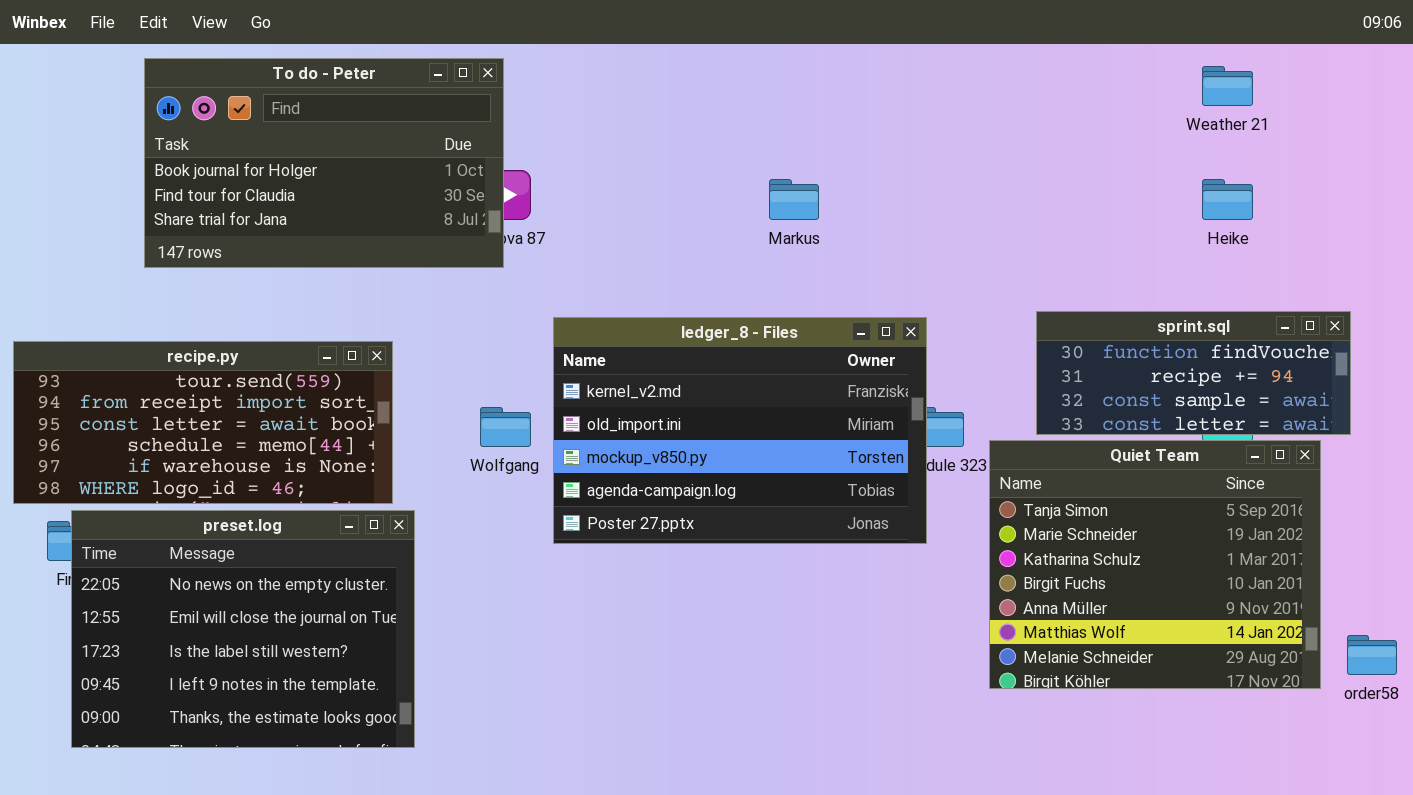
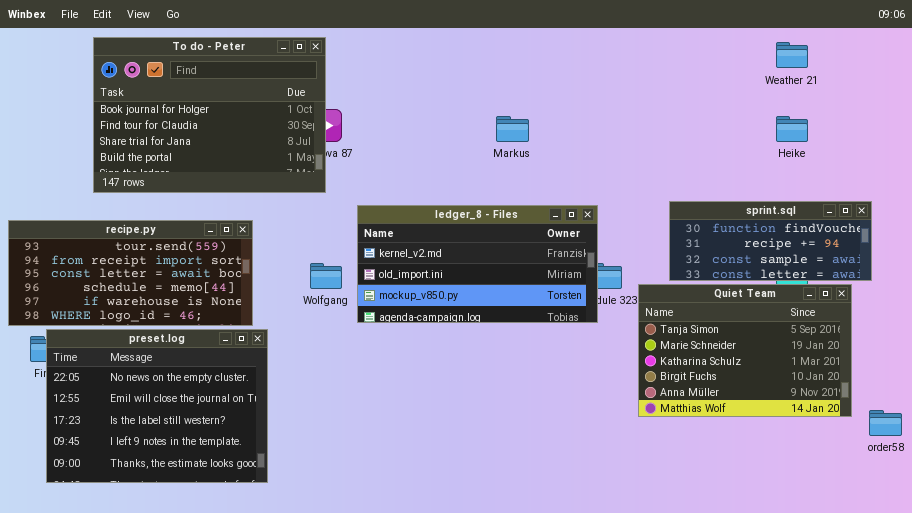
To do - Peter: [144,58,504,268] -> [93,37,326,193], resized
ledger_8 - Files: [553,317,927,544] -> [357,205,598,323], resized
Quiet Team: [989,440,1321,689] -> [638,284,852,417], resized

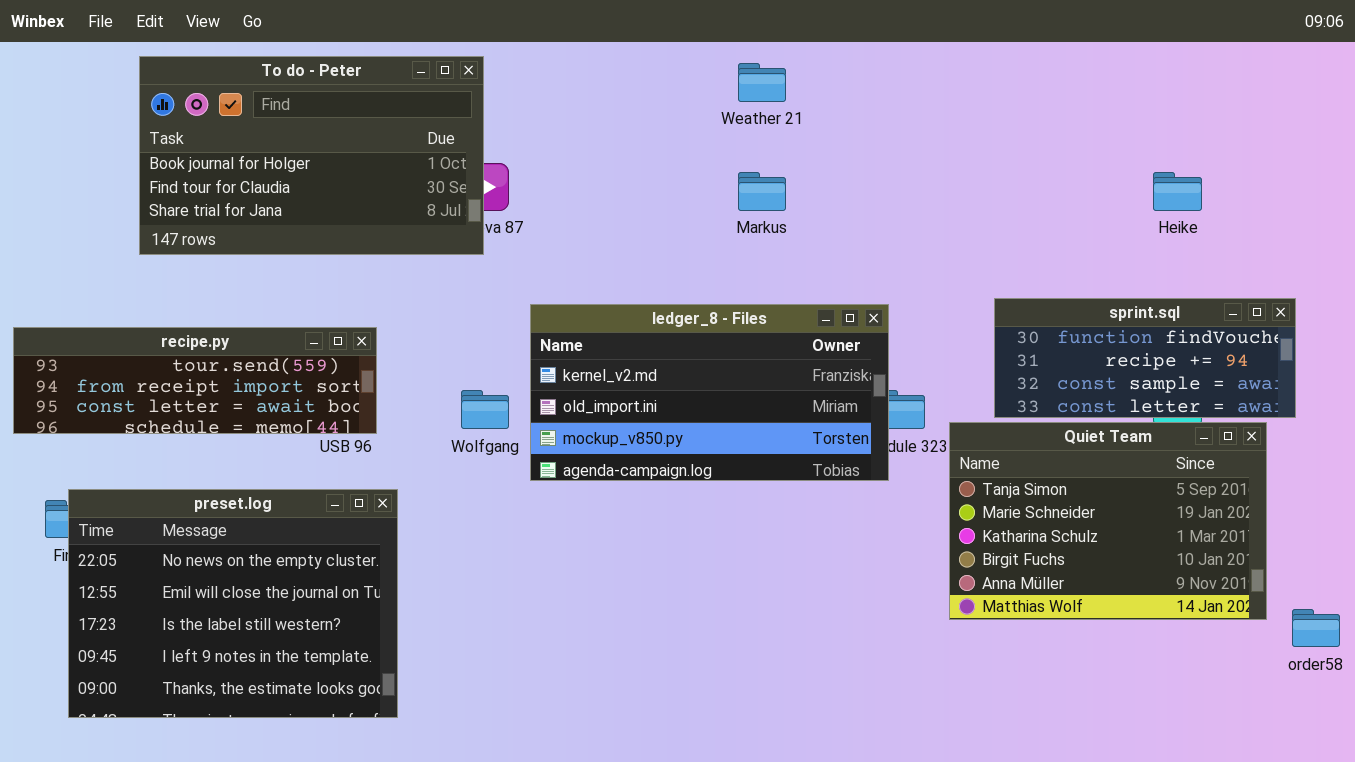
To do - Peter: [93,37,326,193] -> [139,56,484,255], resized
Weather 21: [776,42,808,68] -> [738,63,786,102], moved
recipe.py: [8,220,253,326] -> [13,327,377,434], resized

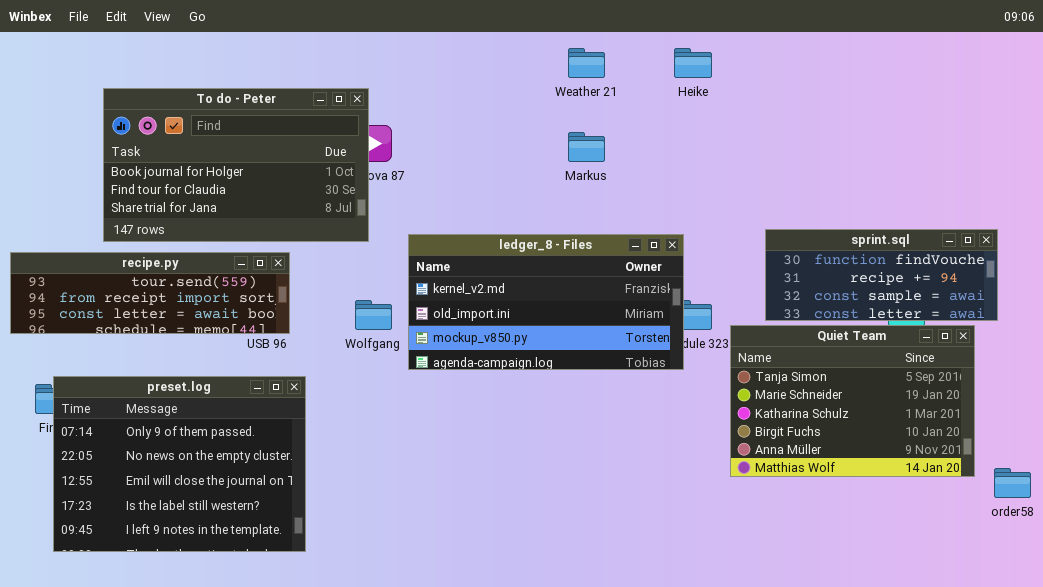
To do - Peter: [139,56,484,255] -> [103,88,369,242], moved
Heike: [1153,172,1202,211] -> [674,48,712,78], moved
preset.log: [68,489,398,718] -> [53,376,306,552], scrolled up 1 row

